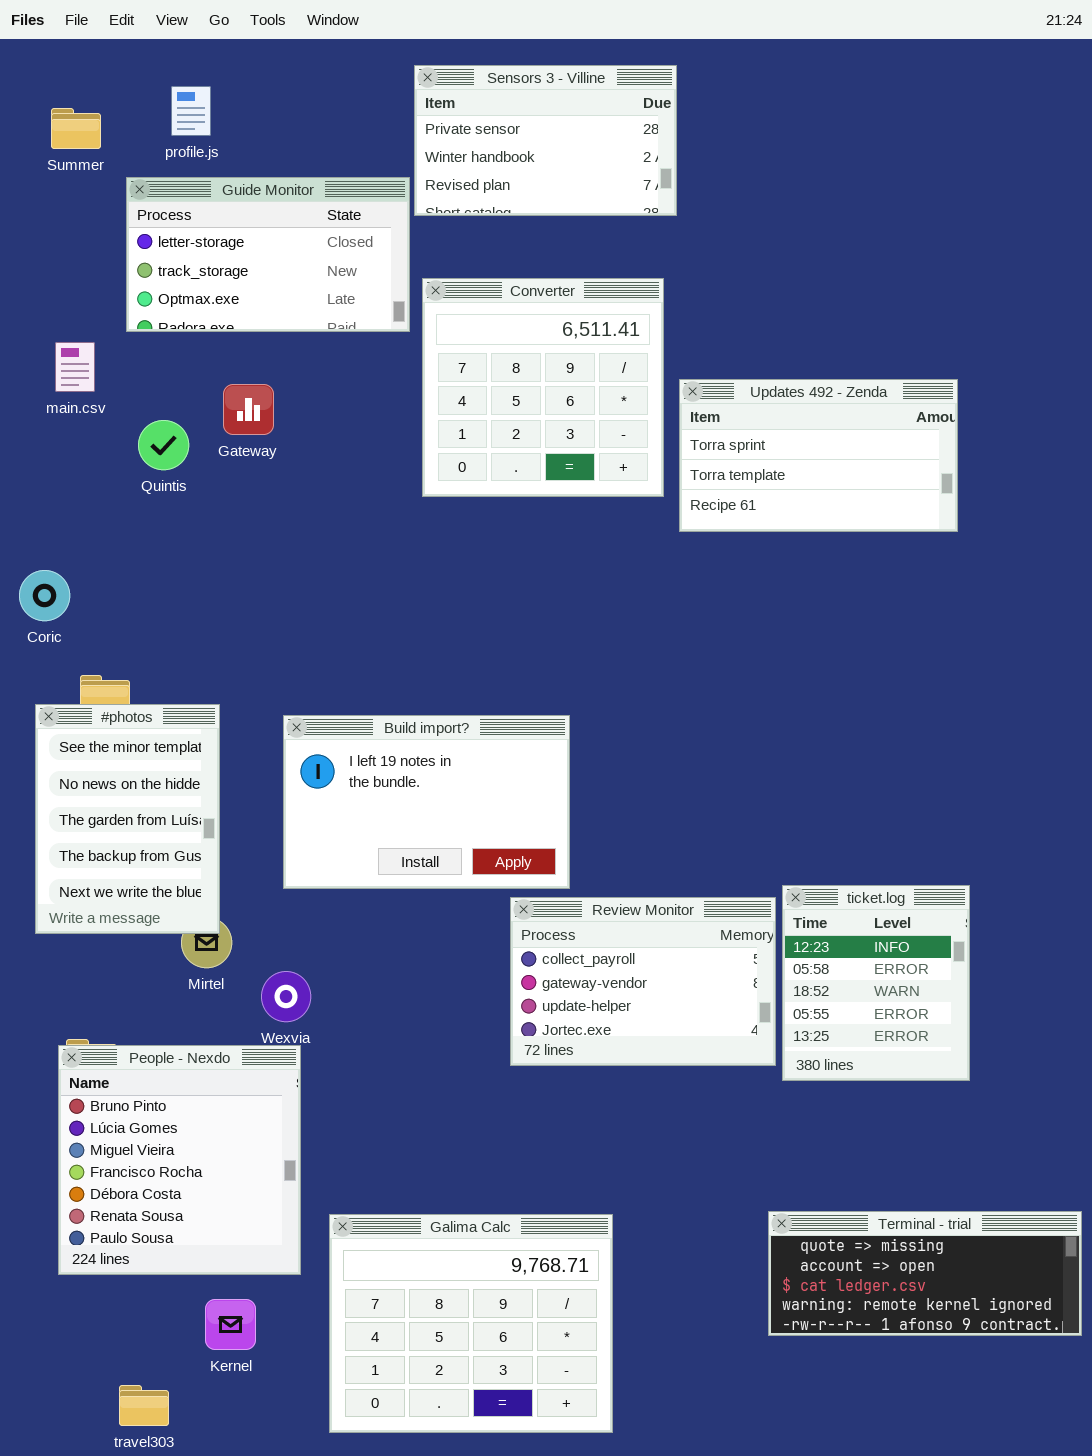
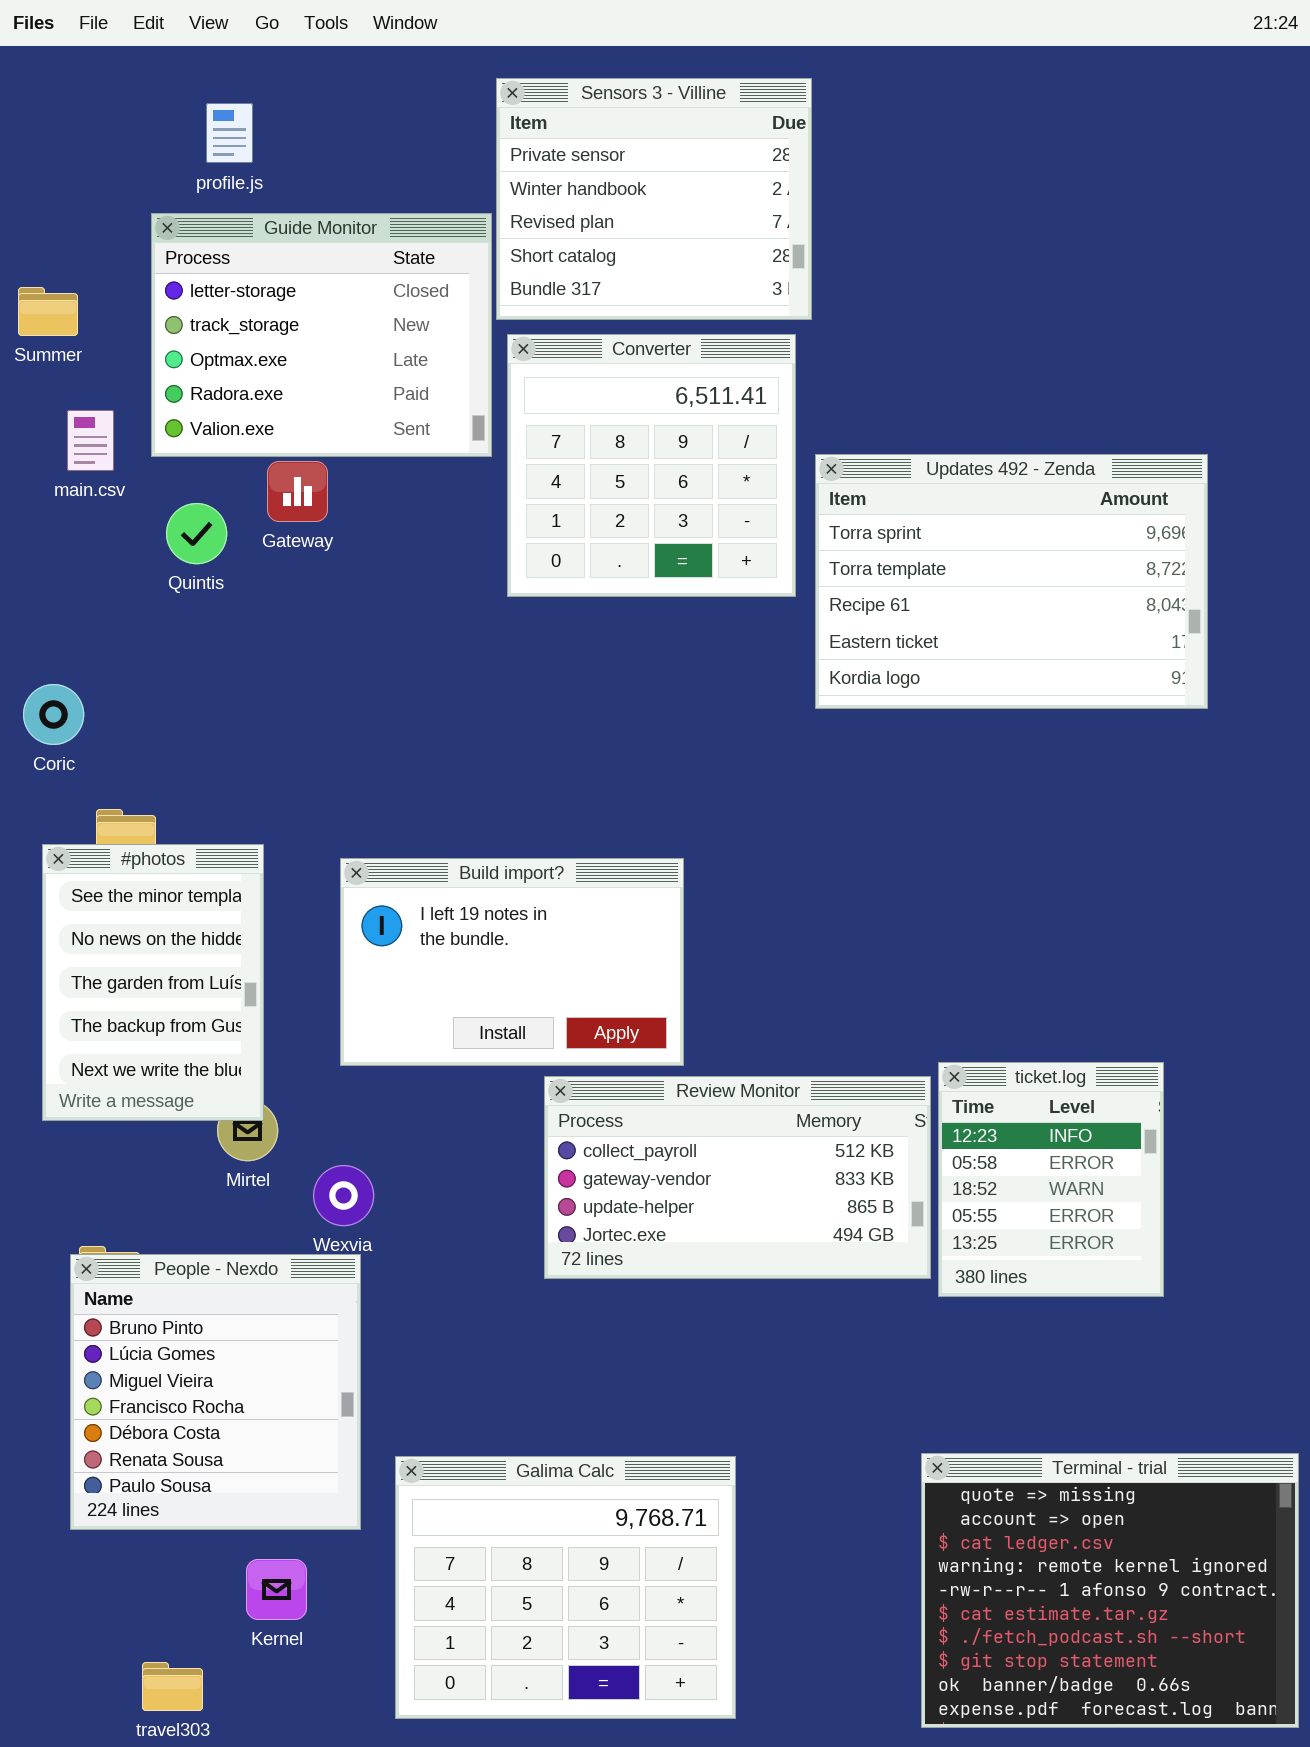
Sensors 3 - Villine: [414,65,677,216] -> [496,78,812,320], resized
Summer: [51,108,101,149] -> [18,287,78,336], moved
Guide Monitor: [126,177,410,332] -> [151,213,492,457], resized
Updates 492 - Zenda: [679,379,958,532] -> [815,454,1208,709], resized
Review Monitor: [510,897,776,1066] -> [544,1076,931,1279], resized
Terminal - trial: [768,1211,1082,1336] -> [921,1453,1299,1728], resized

